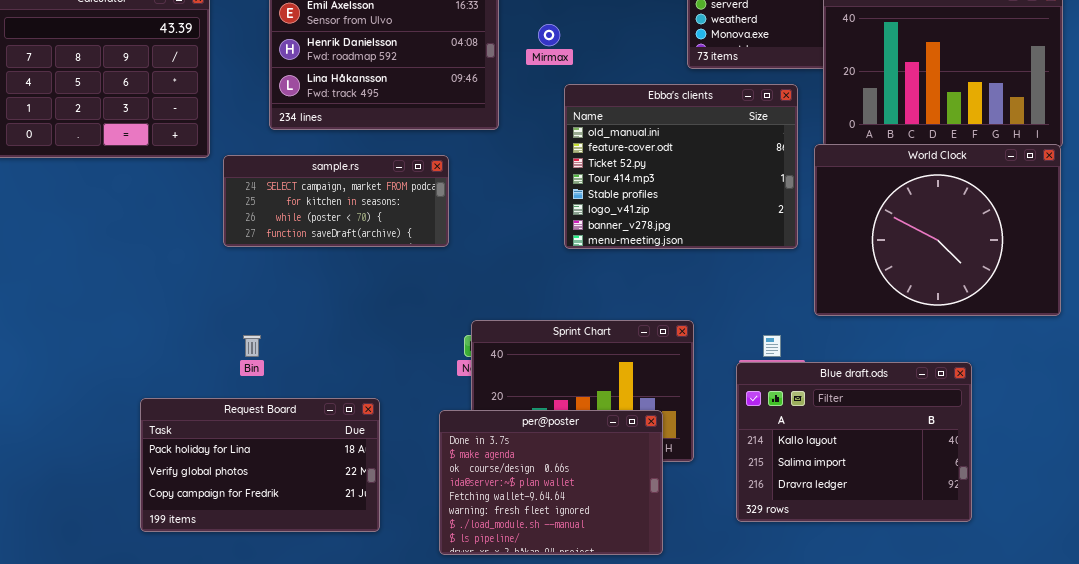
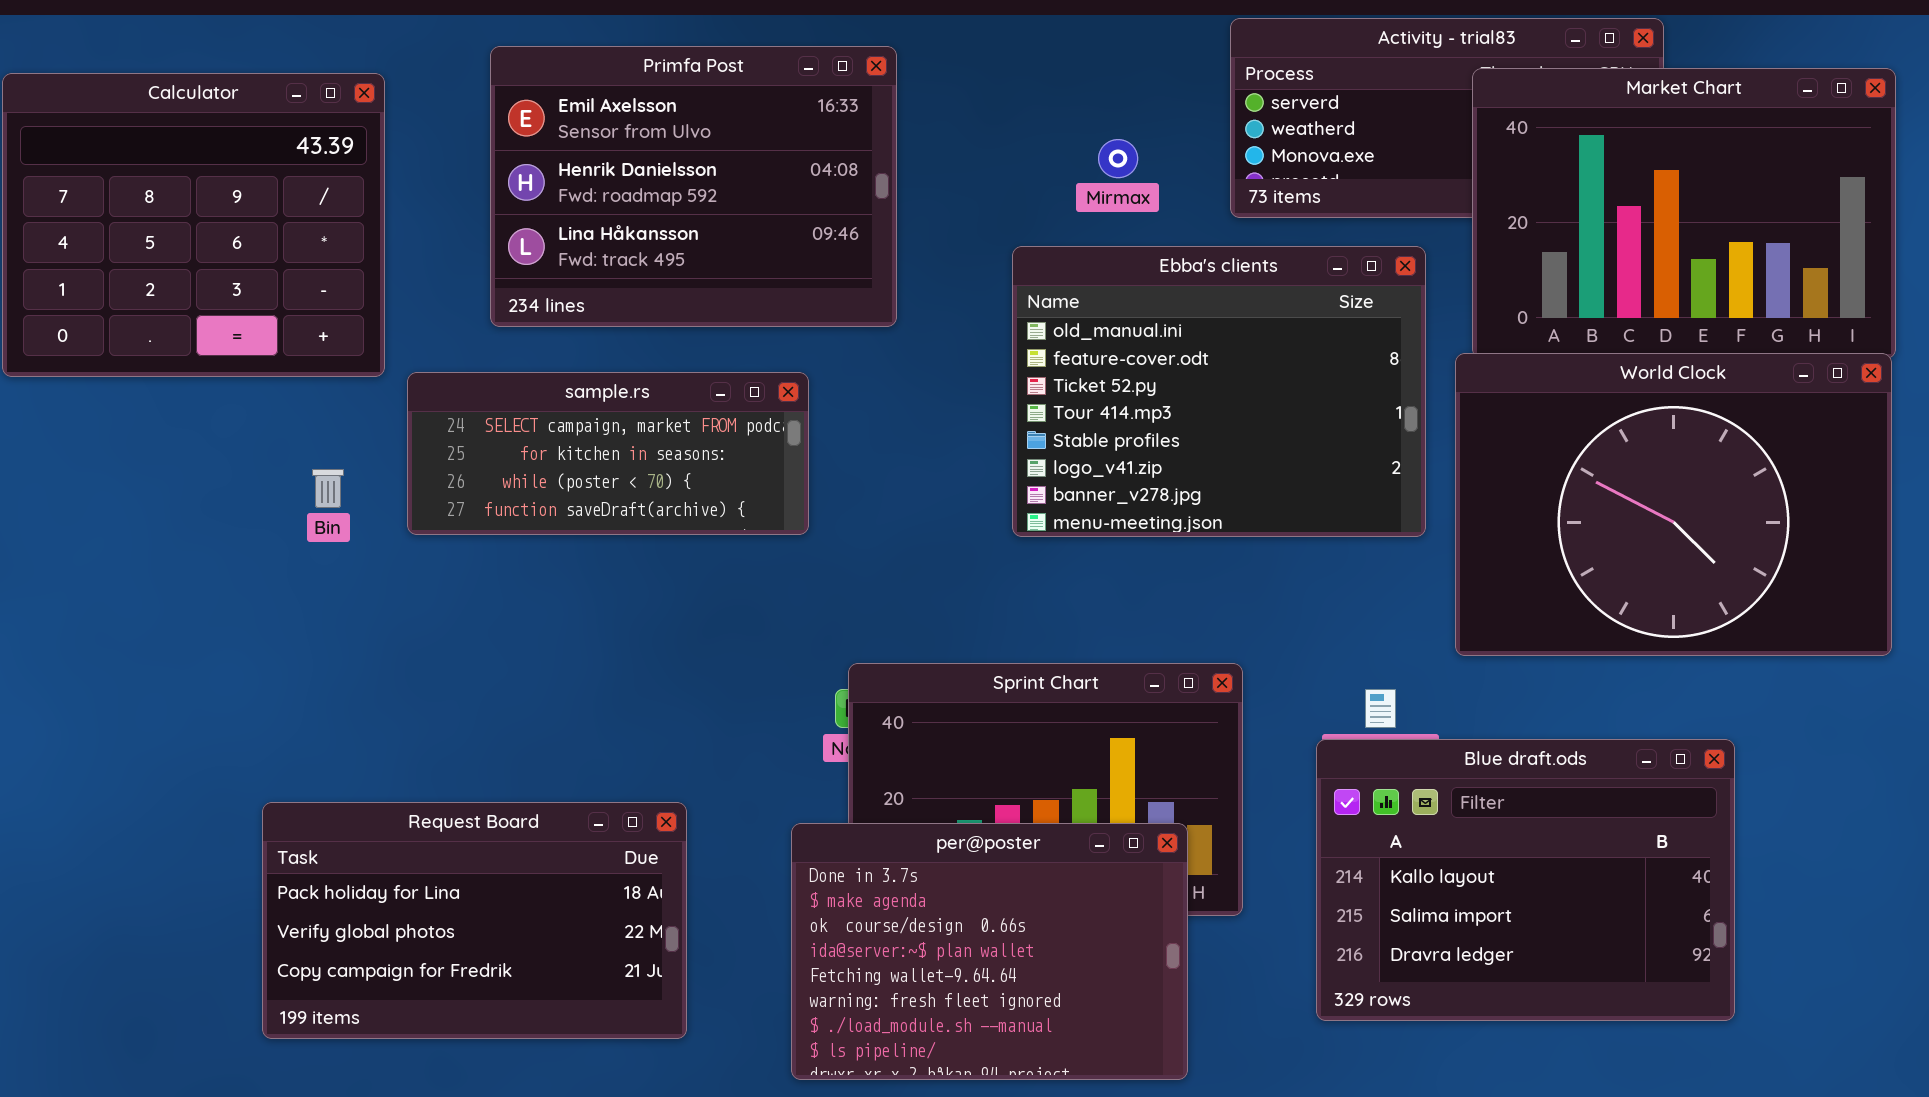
Mirmax: [538,24,560,46] -> [1098,139,1138,178], moved
Bin: [243,335,261,357] -> [312,469,344,508], moved

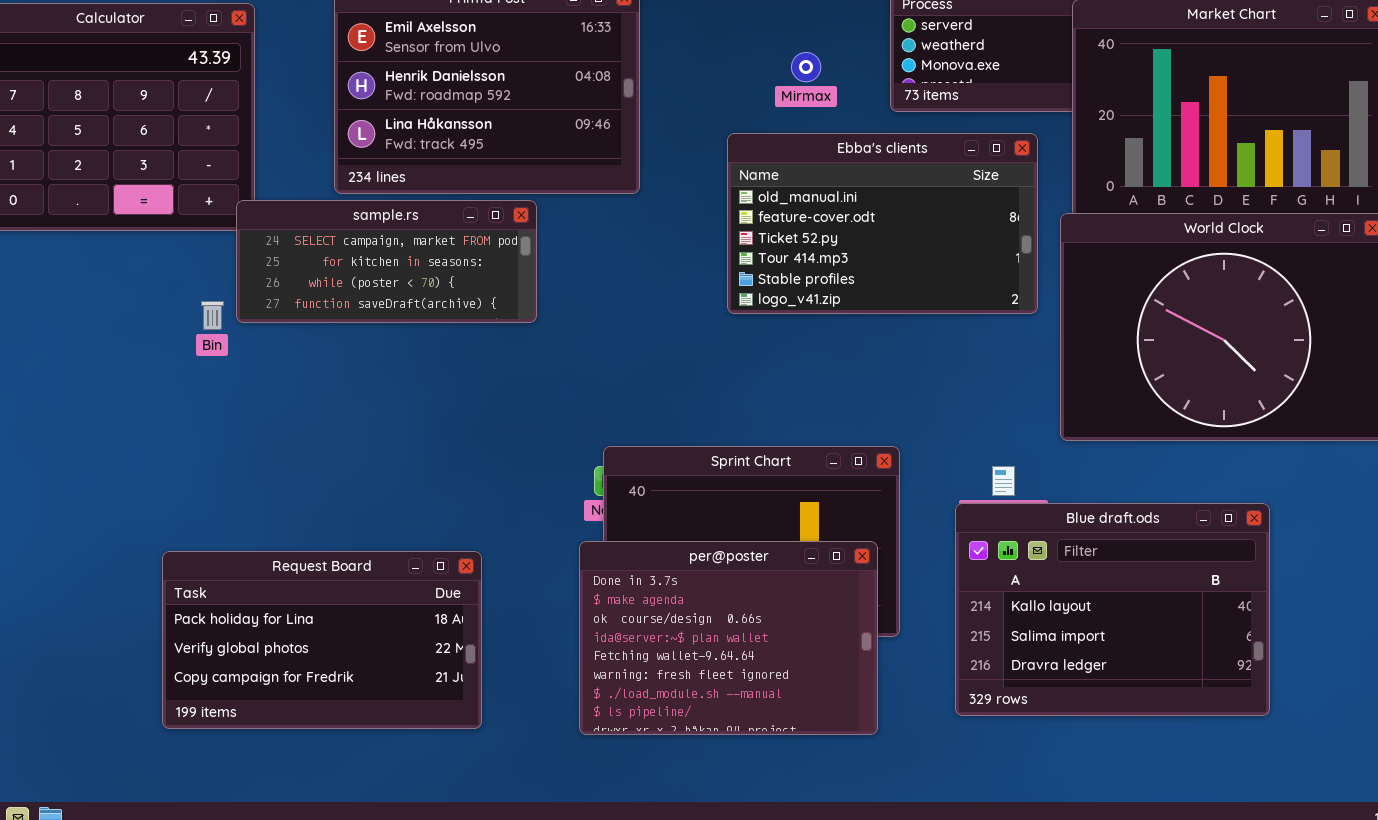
Ebba's clients: [1012,246,1426,537] -> [727,133,1038,314], resized
sample.rs: [407,372,809,535] -> [236,200,537,323], moved
per@poster: [791,823,1188,1080] -> [579,541,878,735], moved

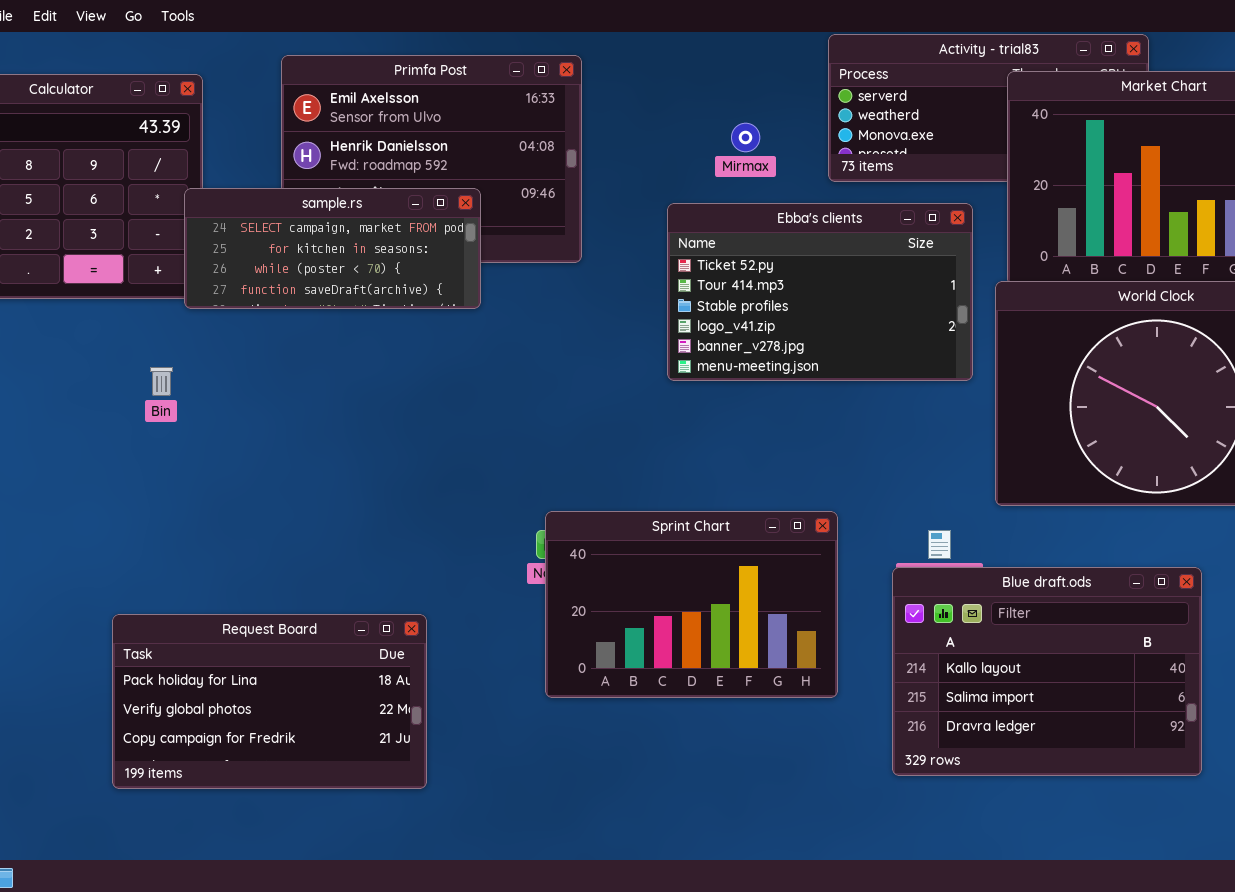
Ebba's clients: [727,133,1038,314] -> [667,203,973,381], scrolled down 2 rows
sample.rs: [236,200,537,323] -> [184,188,481,309], moved
per@poster: [579,541,878,735] -> none, closed

